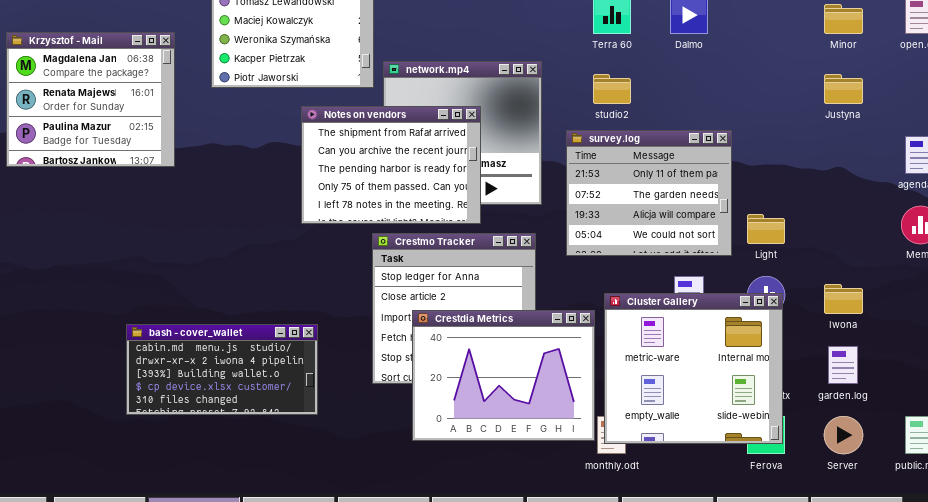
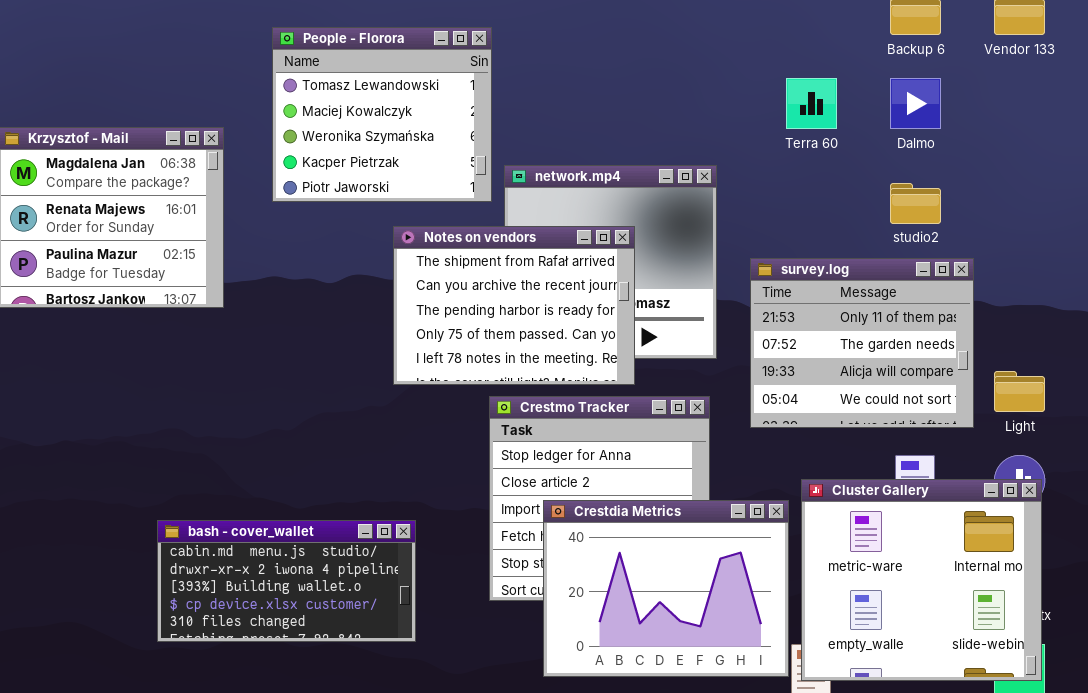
studio2: [593,74,631,104] -> [890,183,941,224], moved

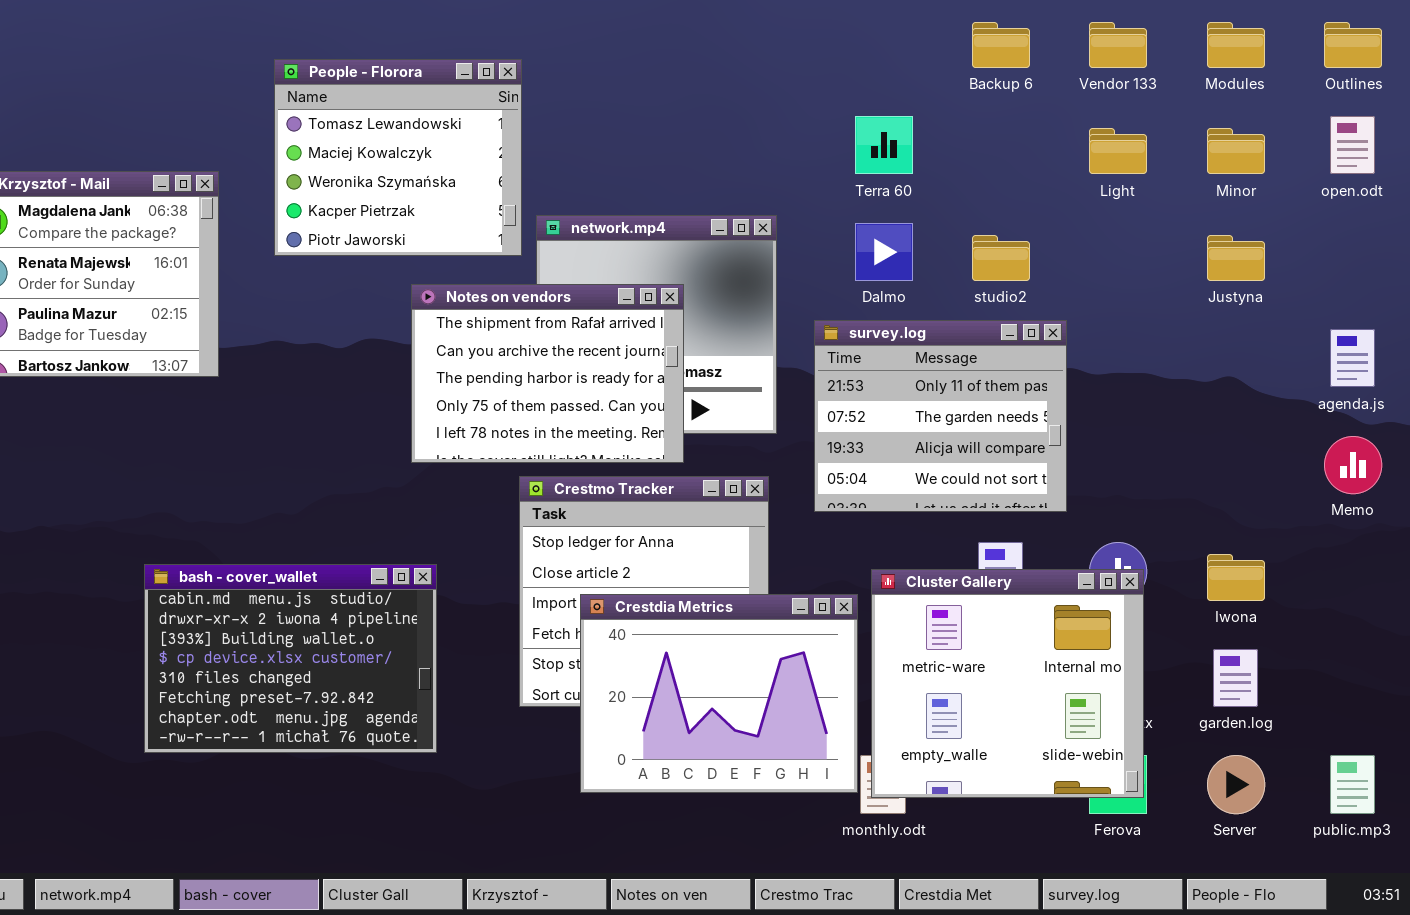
Dalmo: [890,78,941,129] -> [855,223,913,281], moved
Light: [994,371,1045,412] -> [1089,128,1147,174], moved
bash - cover_wallet: [157,520,416,642] -> [144,564,437,753], resized

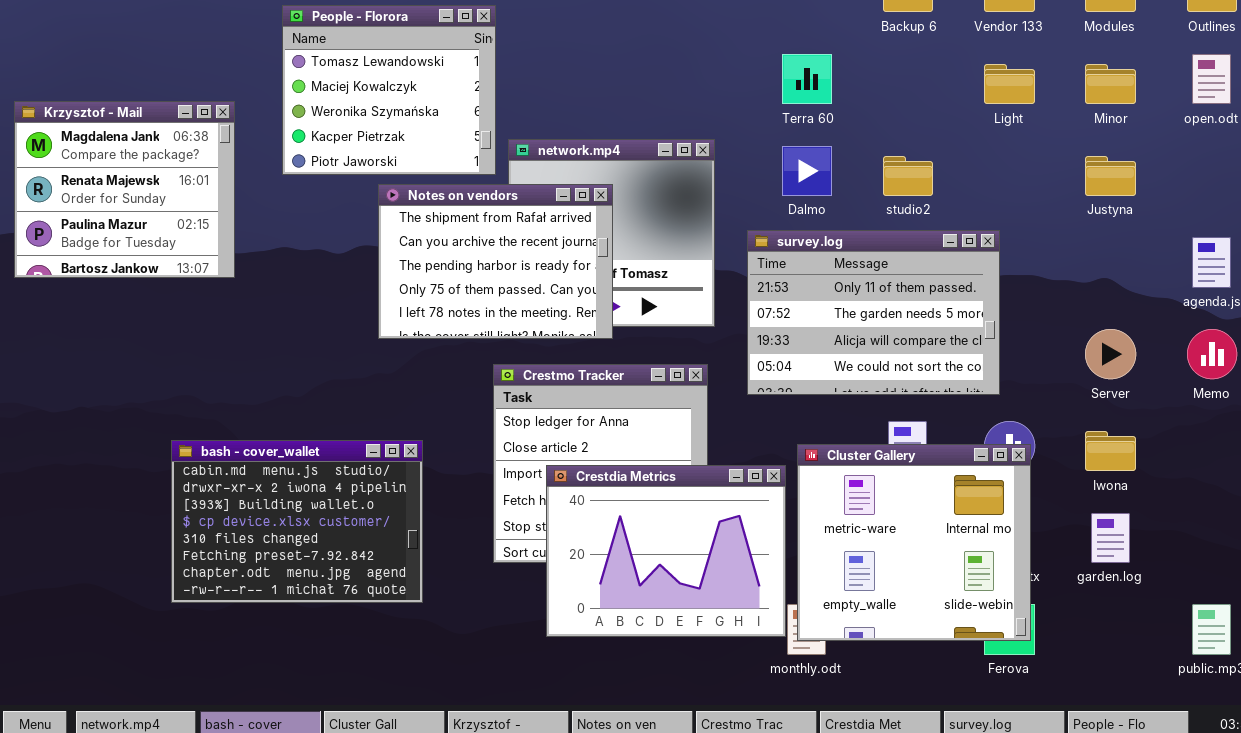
Notes on vendors: [411,284,684,463] -> [378,184,613,339], moved
survey.log: [814,320,1067,512] -> [747,230,1000,395], resized
Server: [1207,755,1265,814] -> [1085,329,1136,379], moved

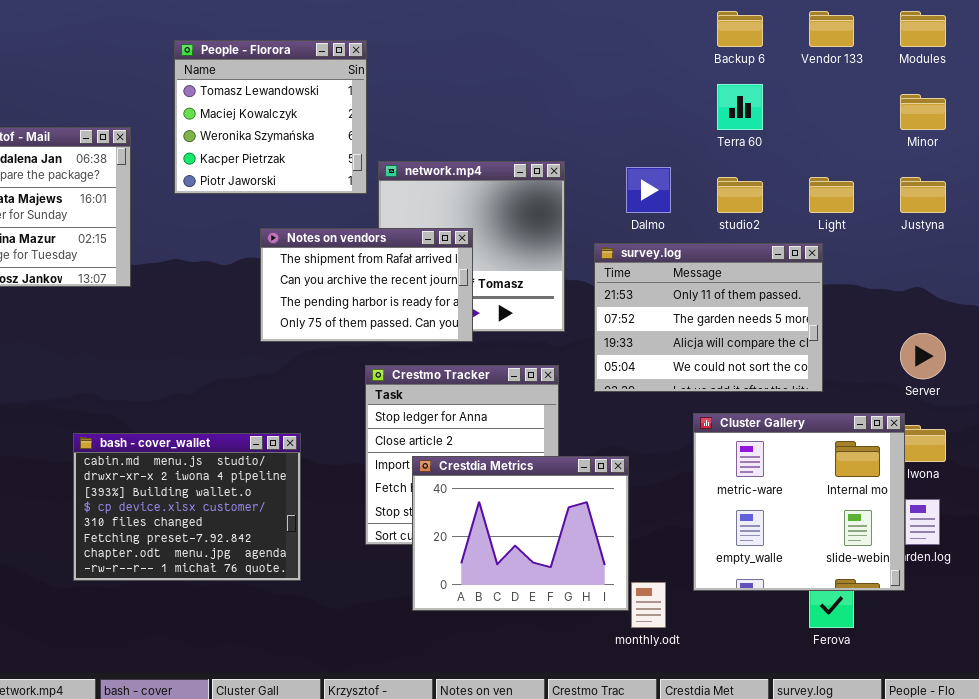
Terra 60: [782,54,832,104] -> [717,84,763,130], moved
Light: [984,64,1035,104] -> [809,177,854,213], moved
Notes on vendors: [378,184,613,339] -> [260,228,473,342], resized
Cluster Gallery: [797,444,1031,641] -> [693,413,905,591], moved

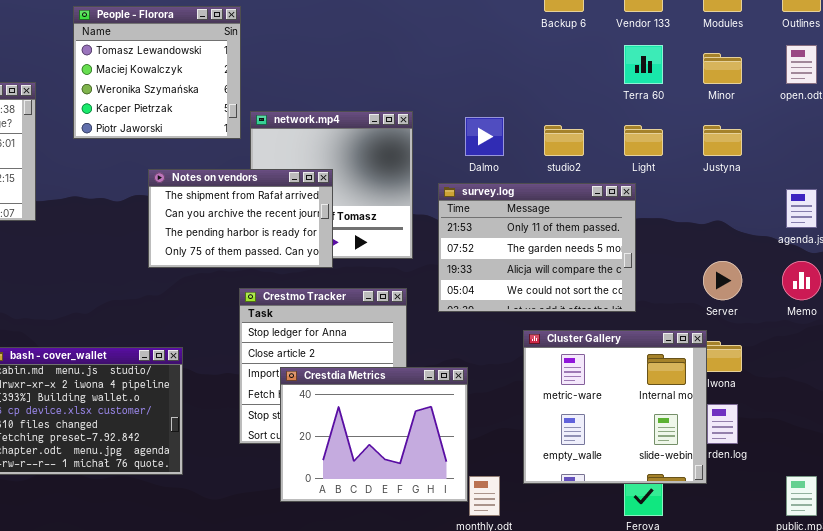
Terra 60: [717,84,763,130] -> [624,45,663,84], moved

